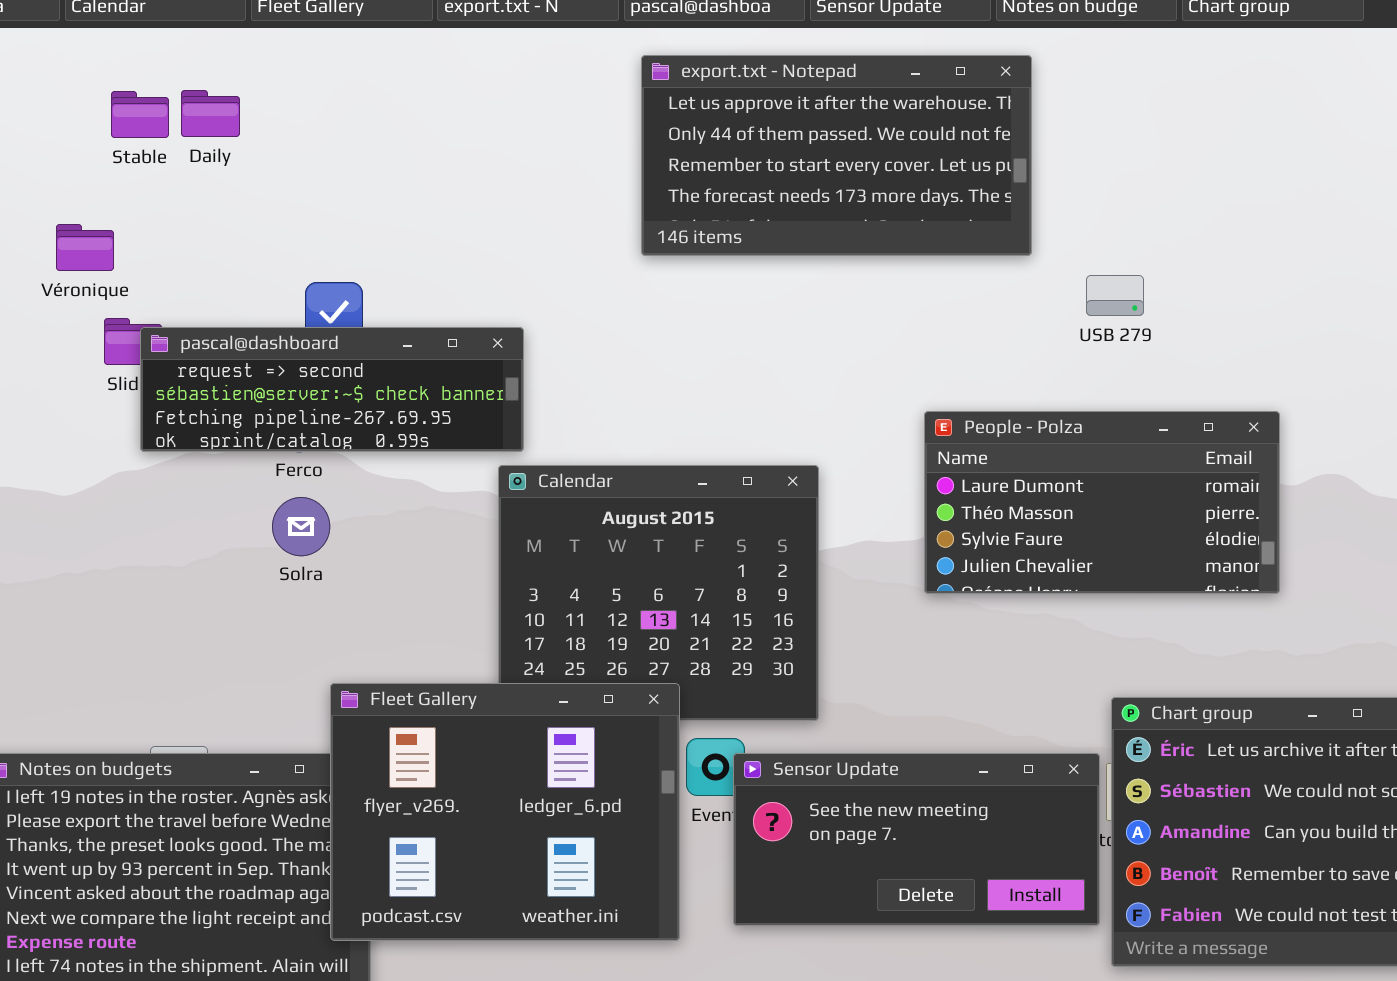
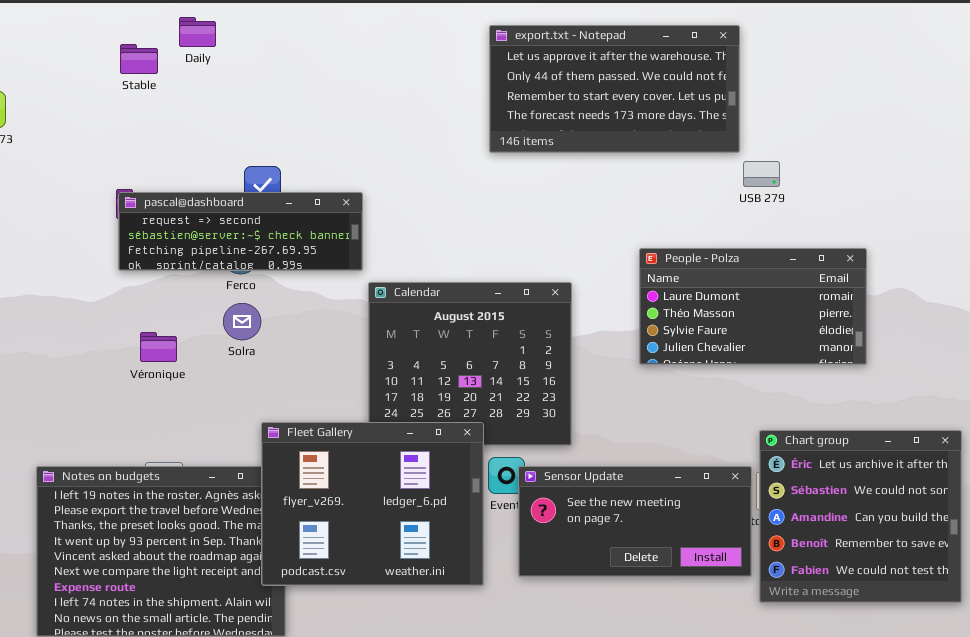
export.txt - Notepad: [641,55,1032,256] -> [489,25,740,153], moved
Daily: [181,90,240,137] -> [179,17,216,47], moved
Véronique: [56,224,114,271] -> [140,332,177,362], moved
pascal@dashboard: [140,327,524,452] -> [118,192,363,271], moved

